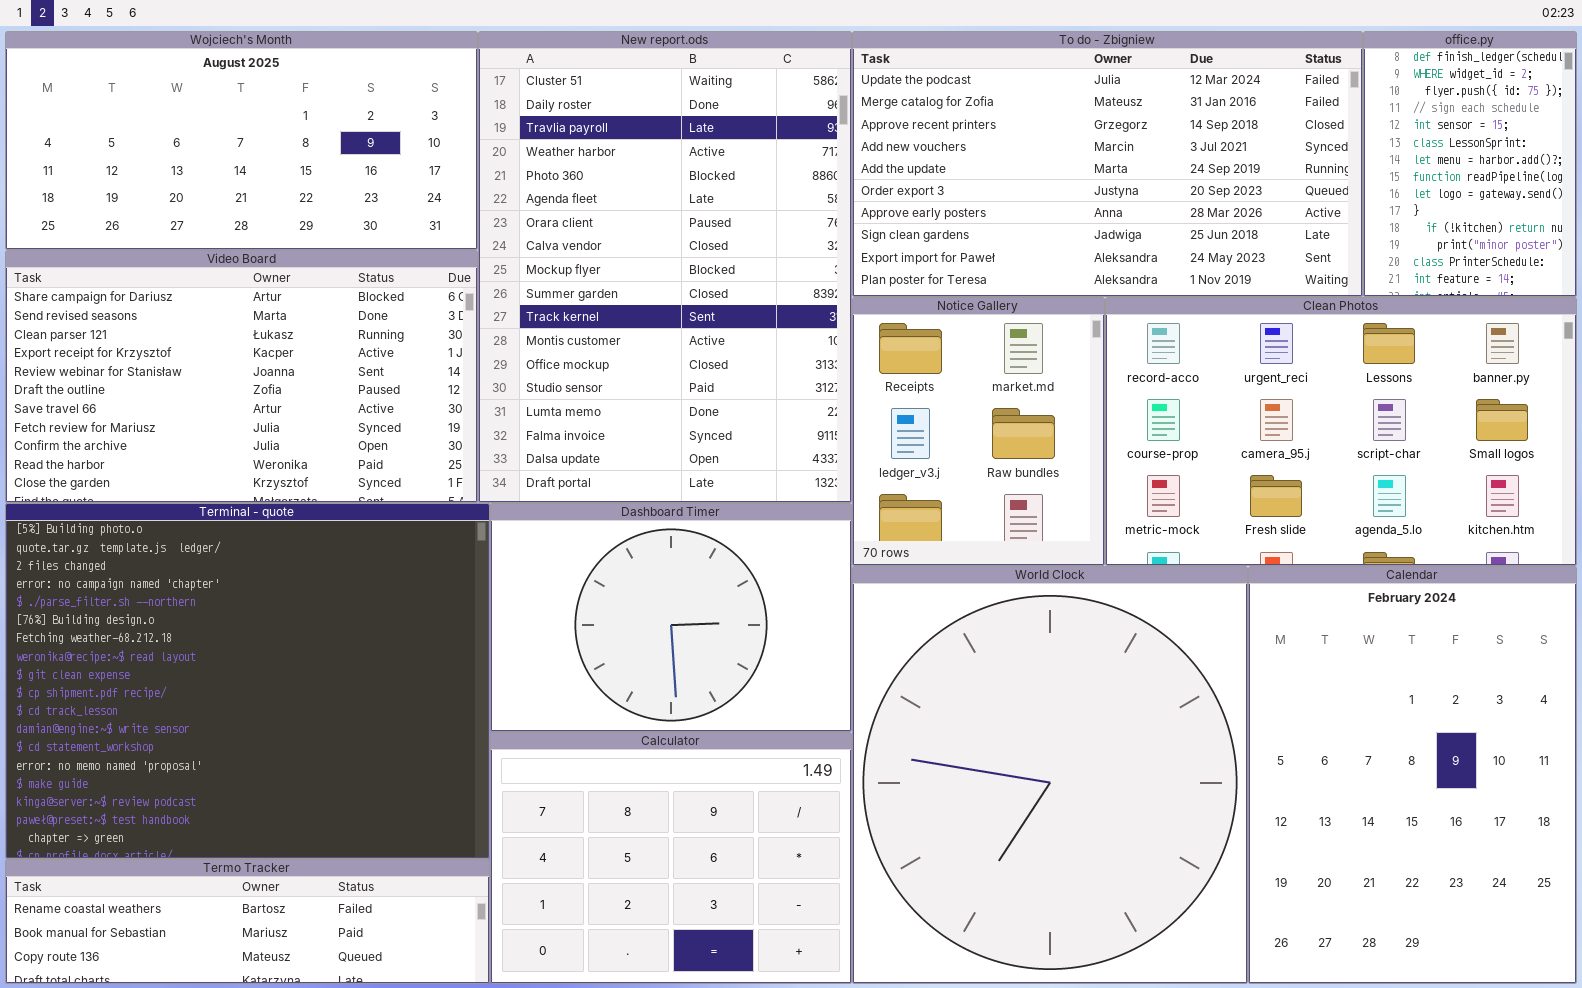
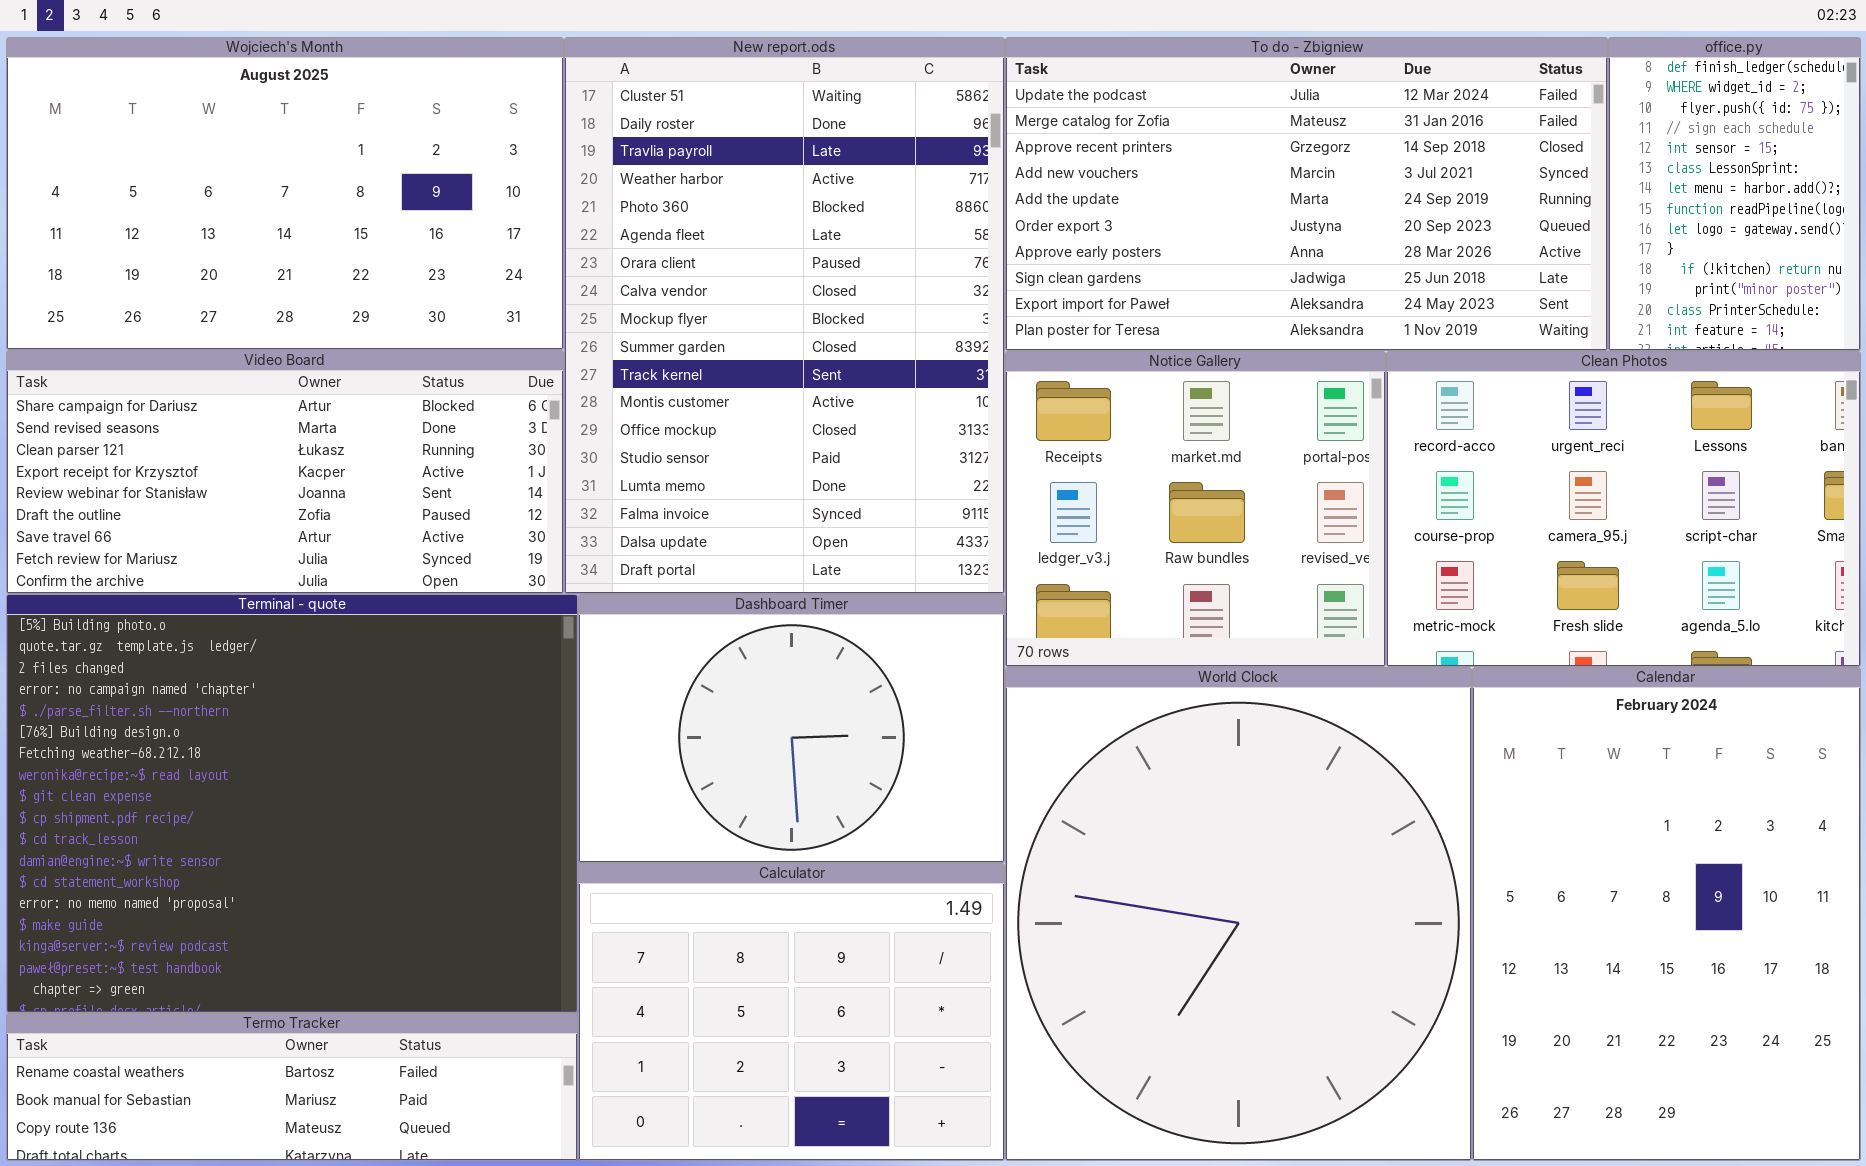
Wojciech's Month: [5,31,478,250] -> [6,37,564,350], resized
Video Board: [5,250,478,503] -> [6,350,564,594], resized
Notice Gallery: [852,297,1105,566] -> [1005,351,1386,667], resized
Clean Photos: [1105,297,1577,566] -> [1386,351,1861,667], resized

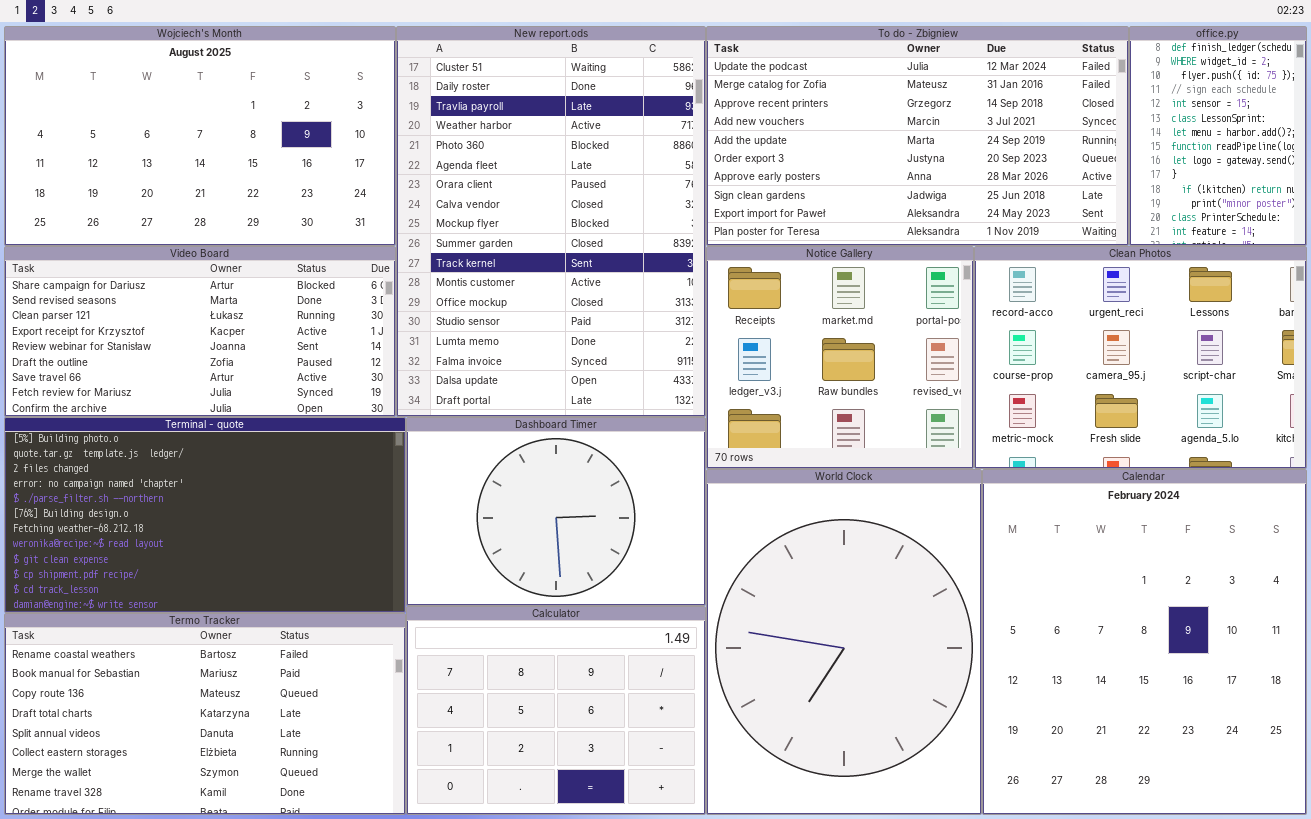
Terminal - quote: [6,594,578,1013] -> [4,417,406,613], resized
World Clock: [1005,667,1472,1161] -> [706,469,982,815], resized
Calendar: [1472,667,1861,1161] -> [982,469,1307,815], resized
Termo Tracker: [6,1013,578,1161] -> [4,613,406,815], resized

